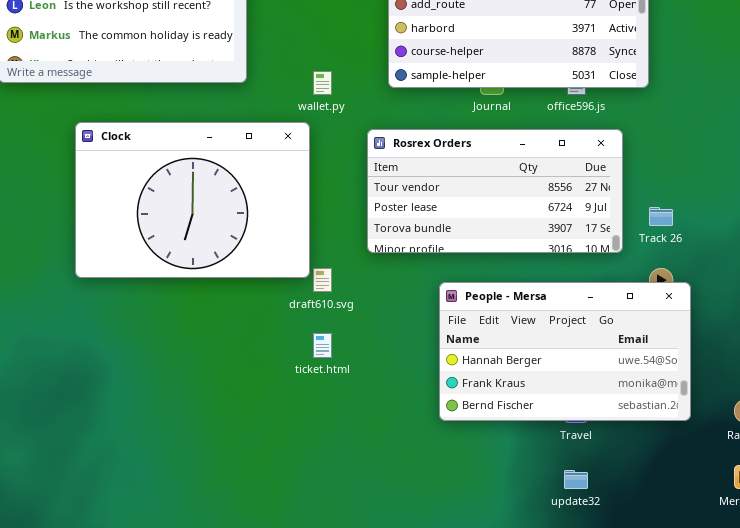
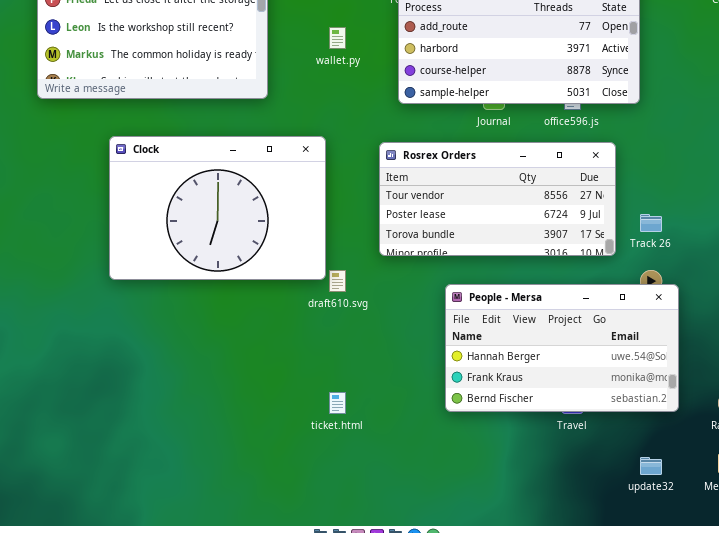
wallet.py: [313,71,332,95] -> [329,27,346,49], moved
ticket.html: [313,333,332,358] -> [329,392,346,414], moved
update32: [564,470,588,489] -> [640,457,662,475], moved

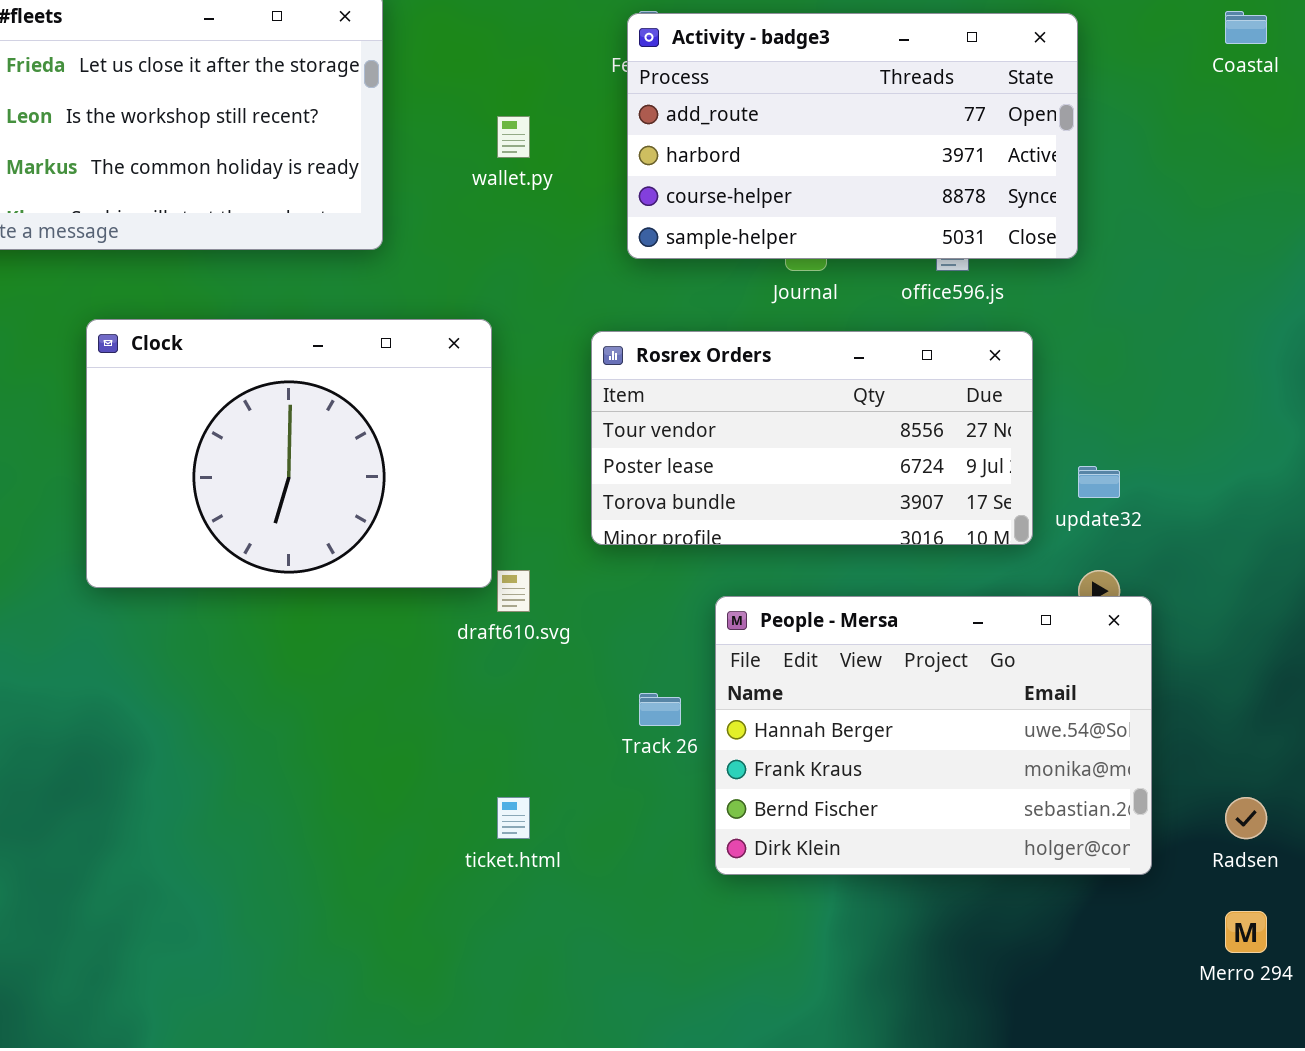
Track 26: [640,214,662,232] -> [639,693,681,726], moved
People - Mersa: [445,284,679,412] -> [715,596,1152,875], resized
update32: [640,457,662,475] -> [1078,466,1120,498], moved

